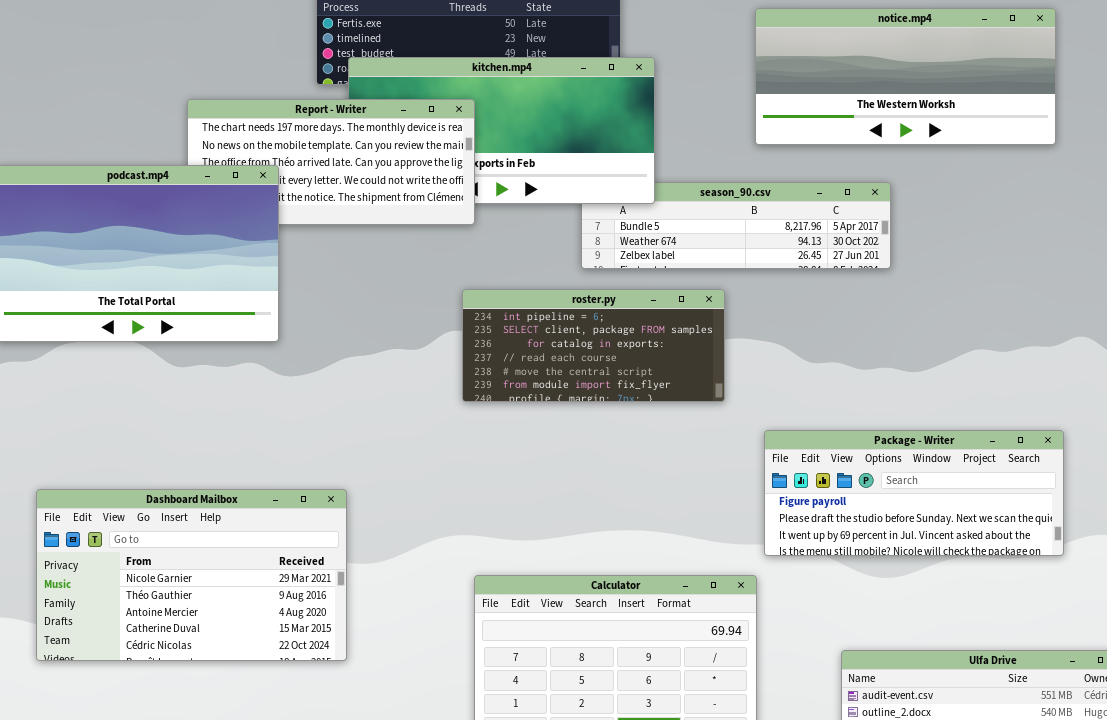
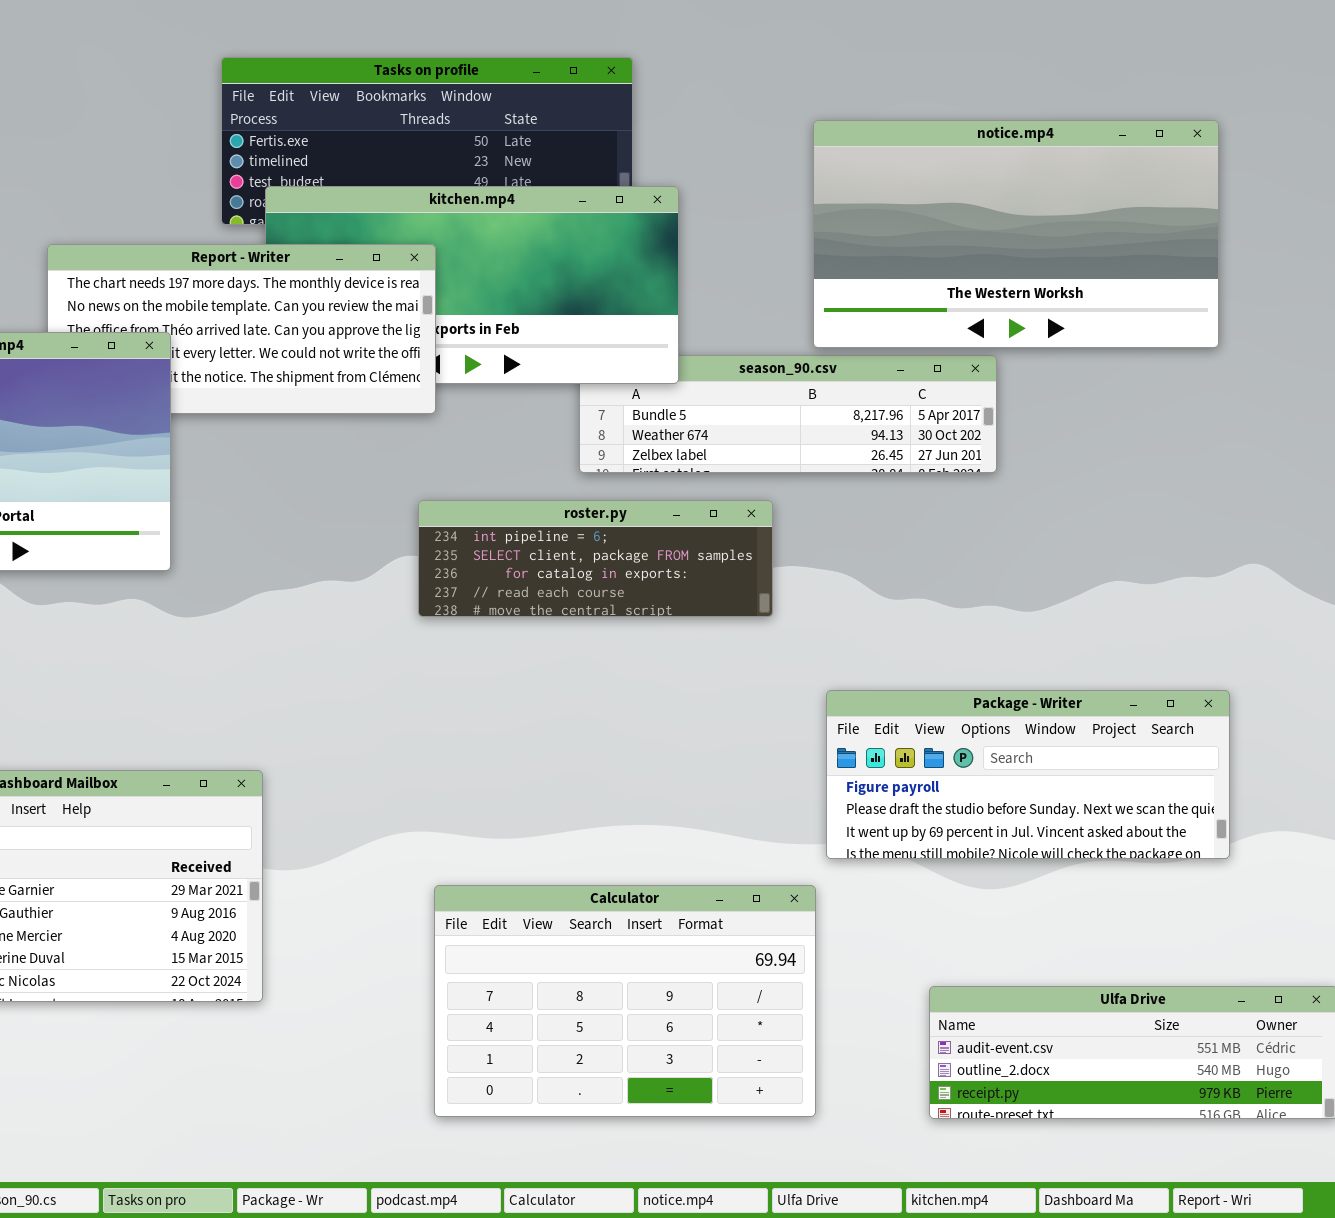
notice.mp4: [755,8,1056,145] -> [813,120,1219,348], resized
roster.py: [462,289,725,402] -> [418,500,773,617], resized

